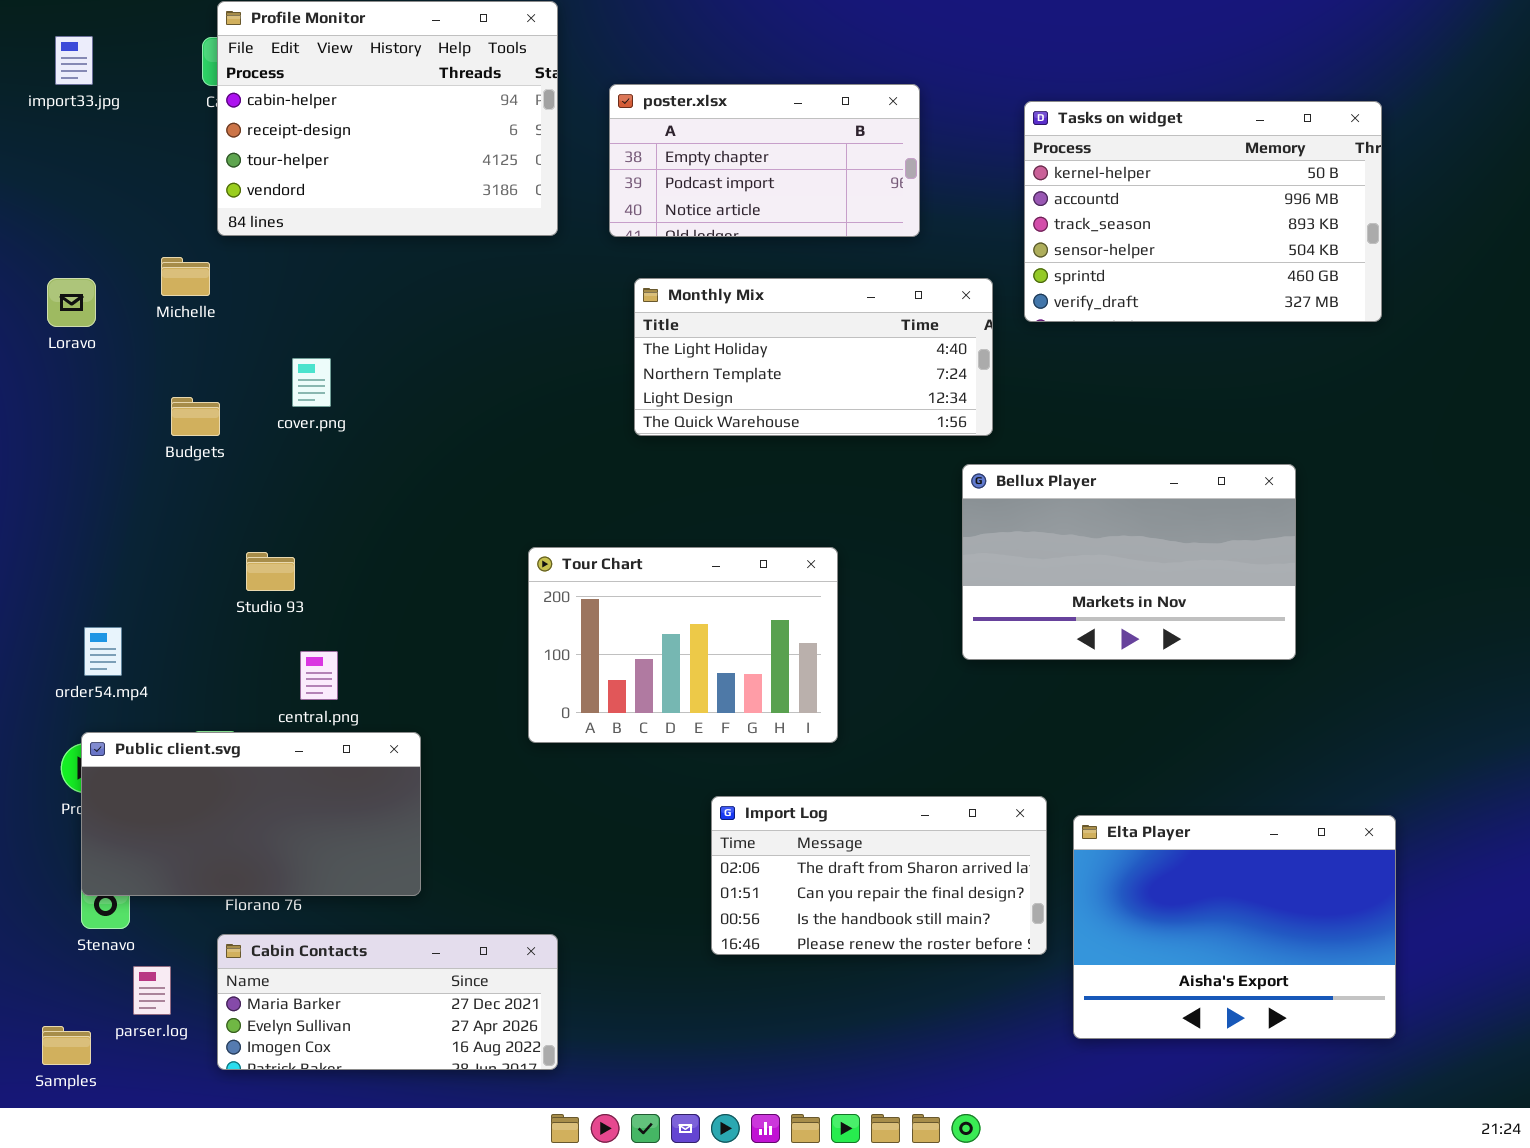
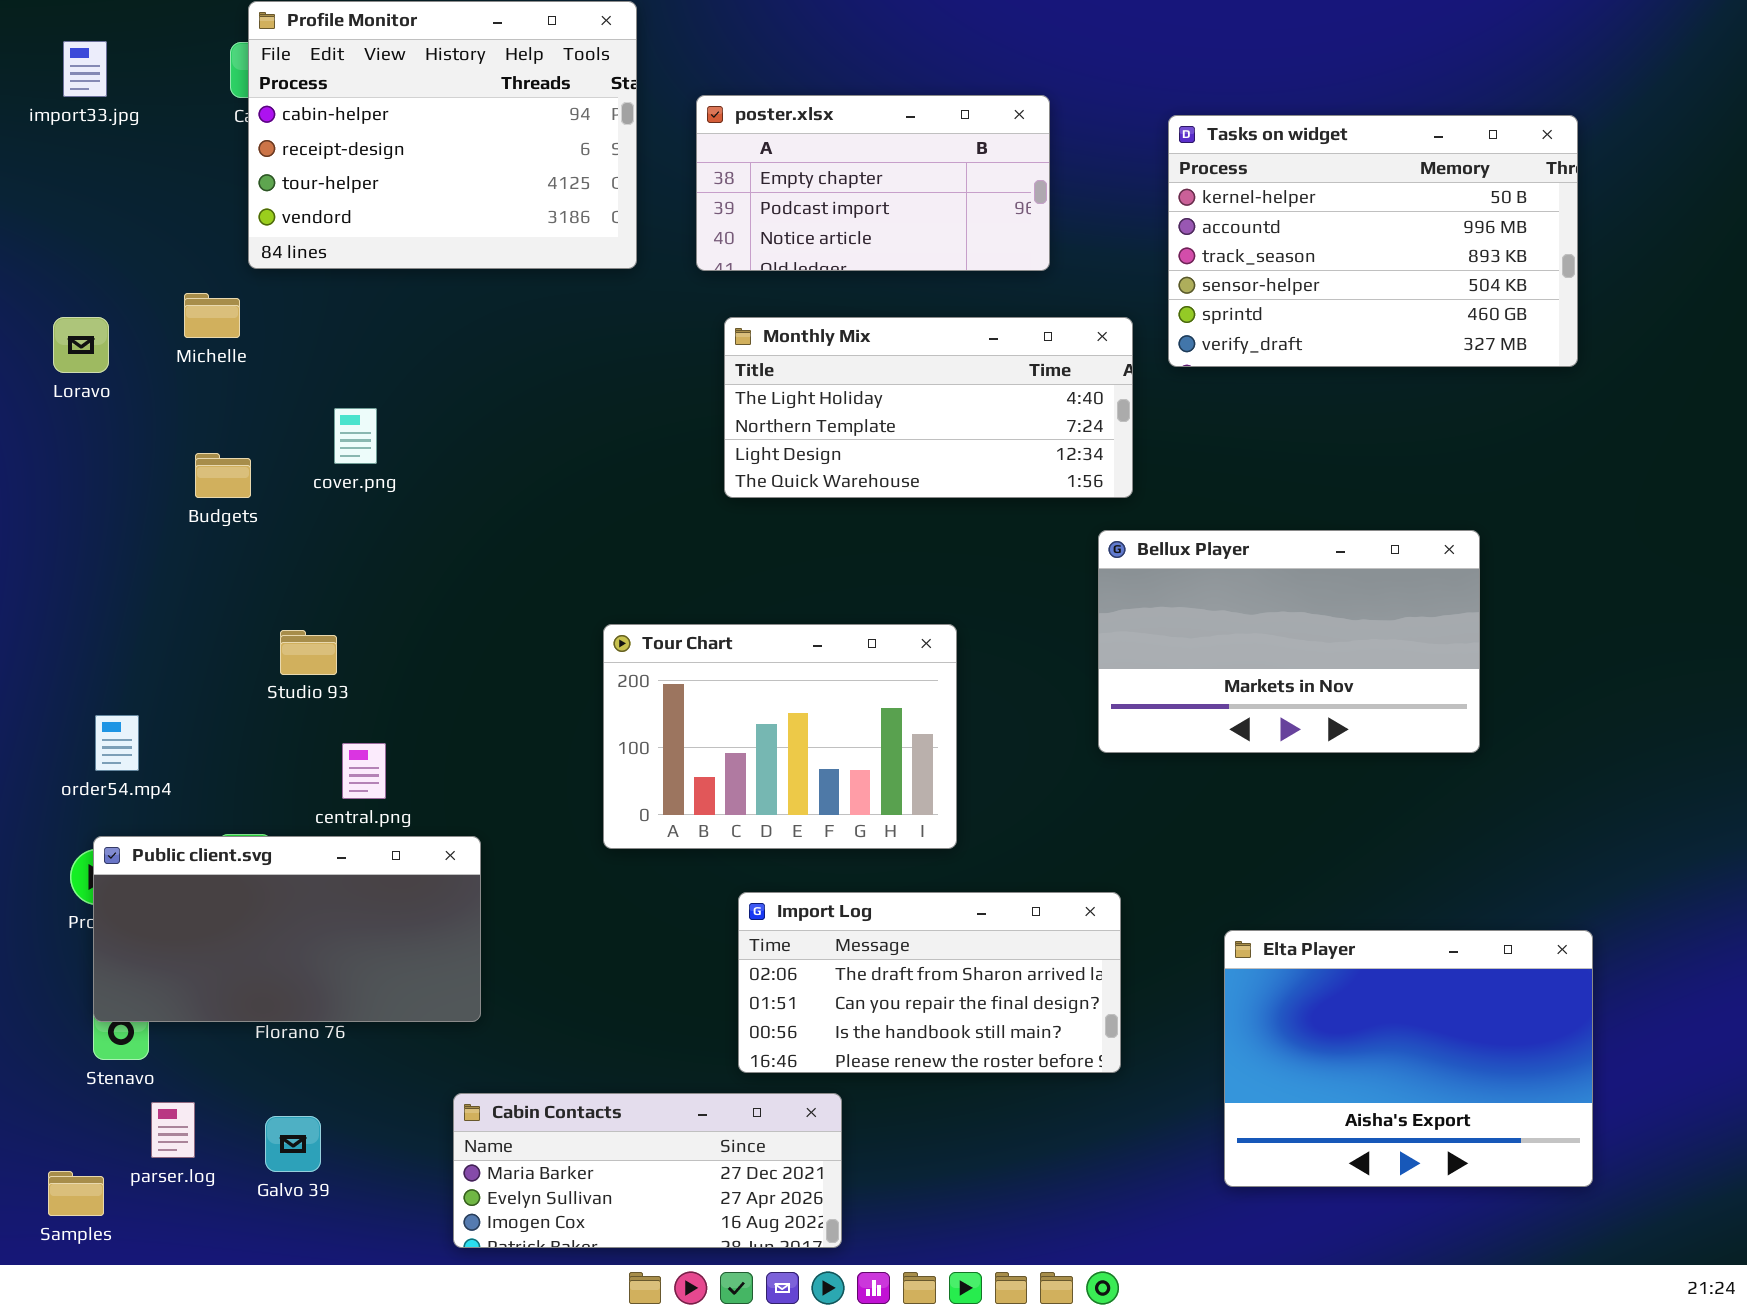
Import Log: [711,796,1047,955] -> [738,892,1121,1073], moved
Cabin Contacts: [217,934,558,1070] -> [453,1093,842,1248], moved

